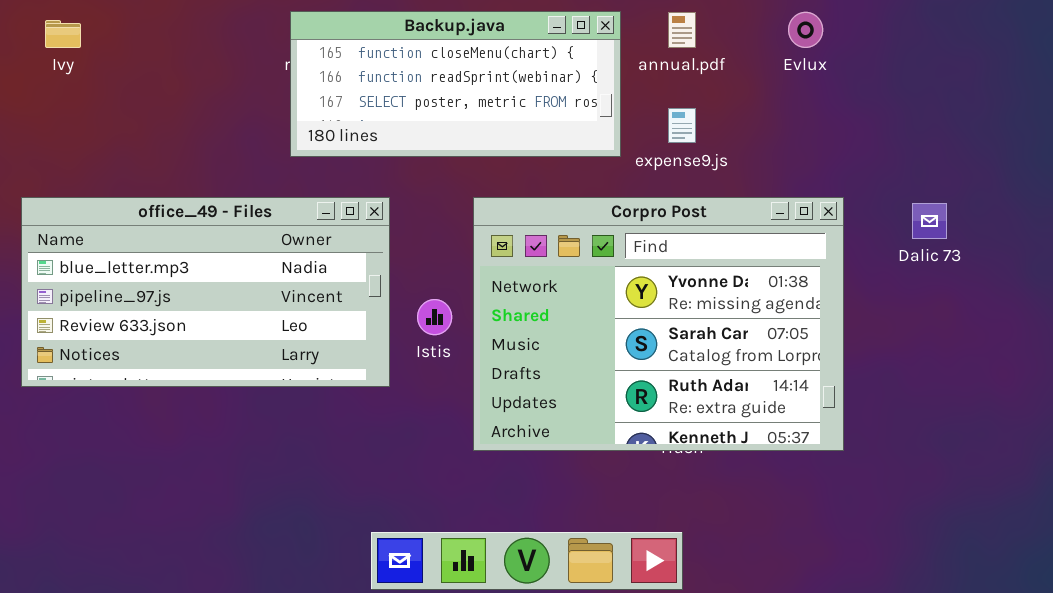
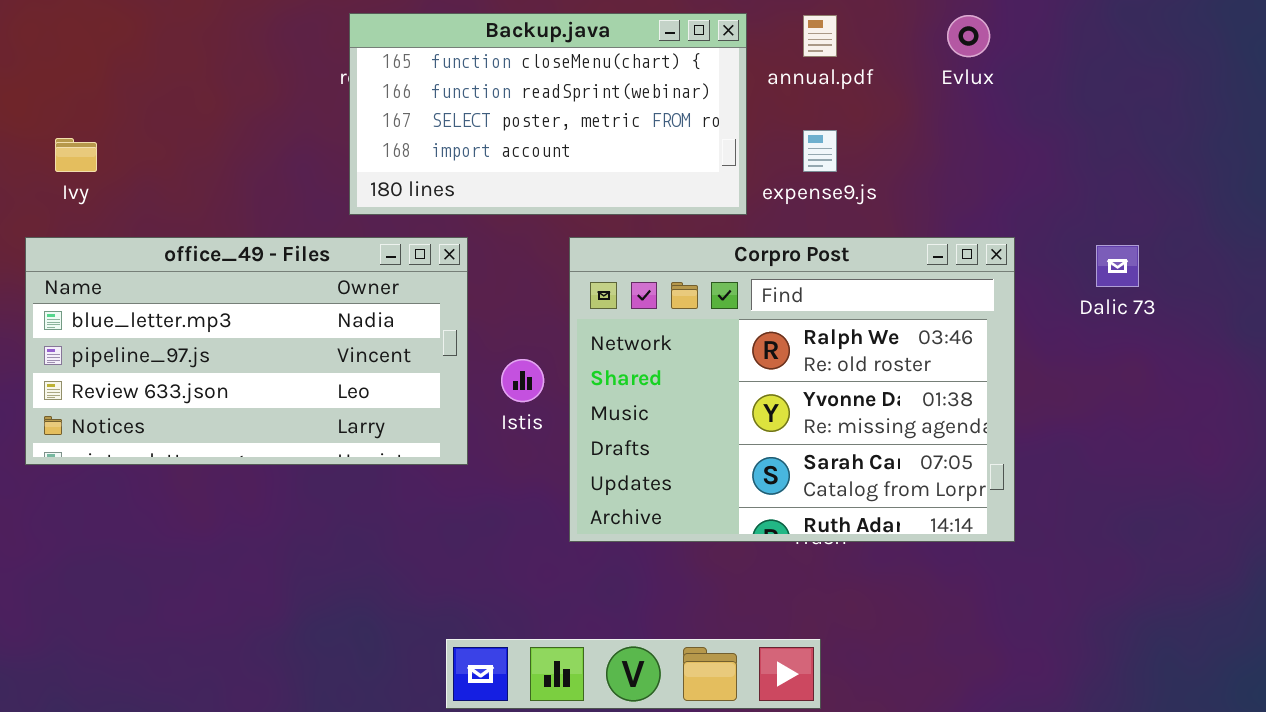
Backup.java: [290,11,621,157] -> [349,13,747,215], resized
Ivy: [45,20,81,48] -> [55,138,97,172], moved
Corpro Post: [473,197,844,451] -> [569,237,1015,542], scrolled up 1 row

